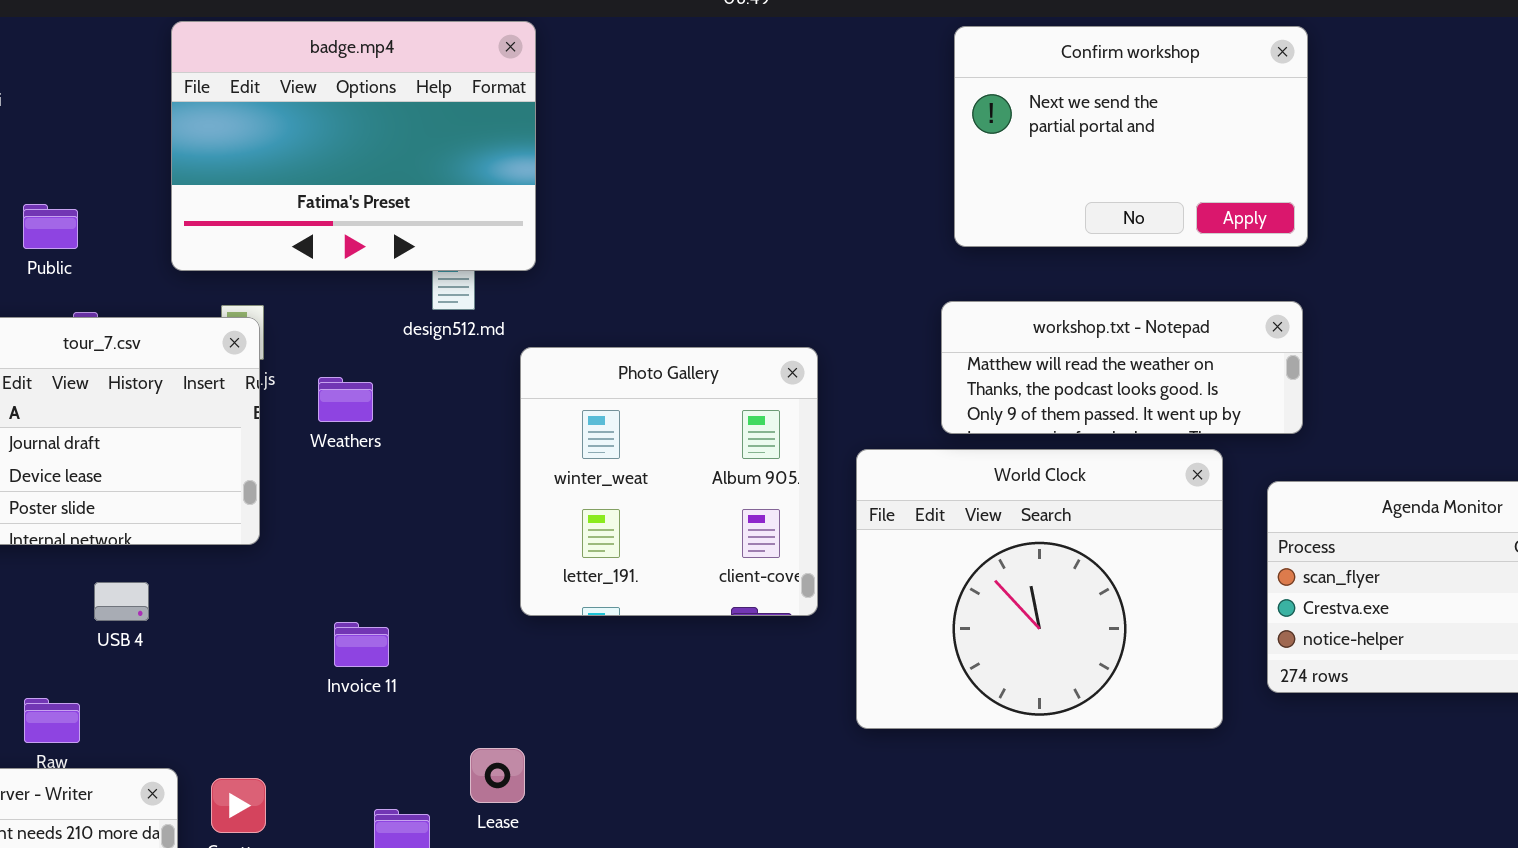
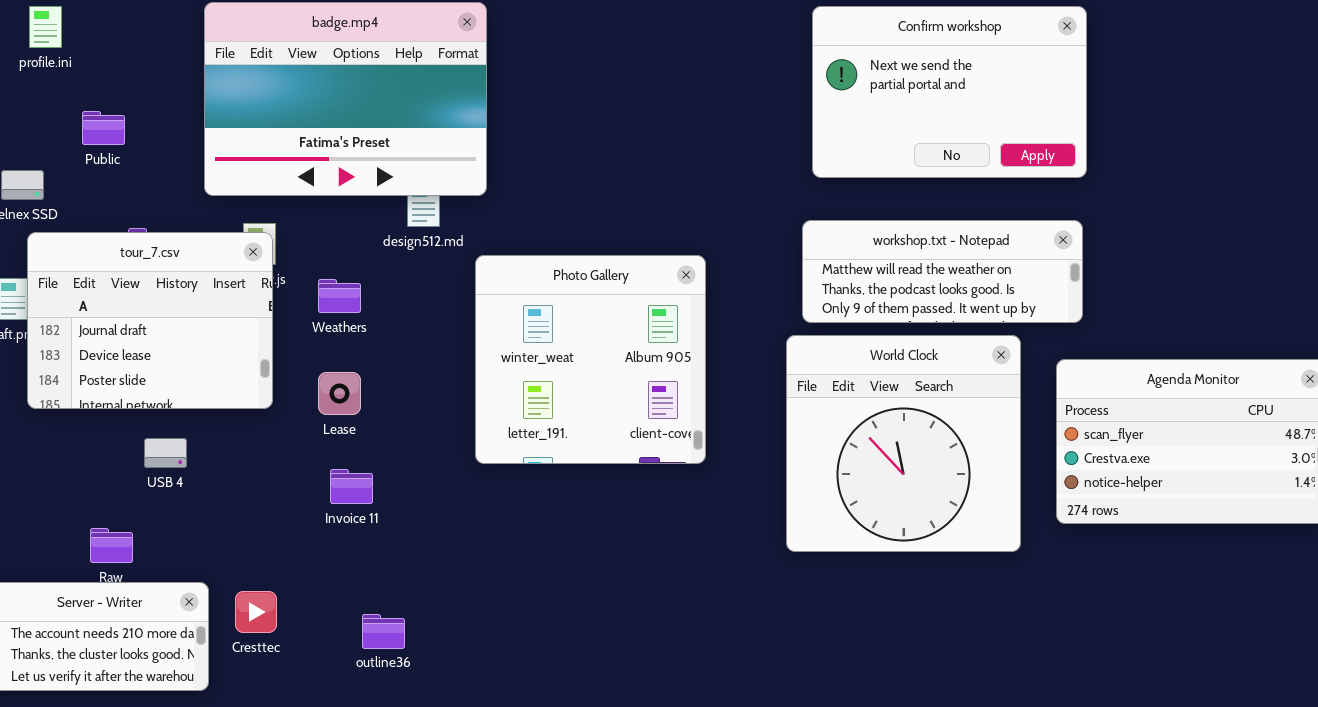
Public: [23,204,78,249] -> [82,111,125,145], moved
World Clock: [856,449,1223,729] -> [786,335,1021,552], resized
Lease: [470,748,525,803] -> [318,372,361,415], moved

